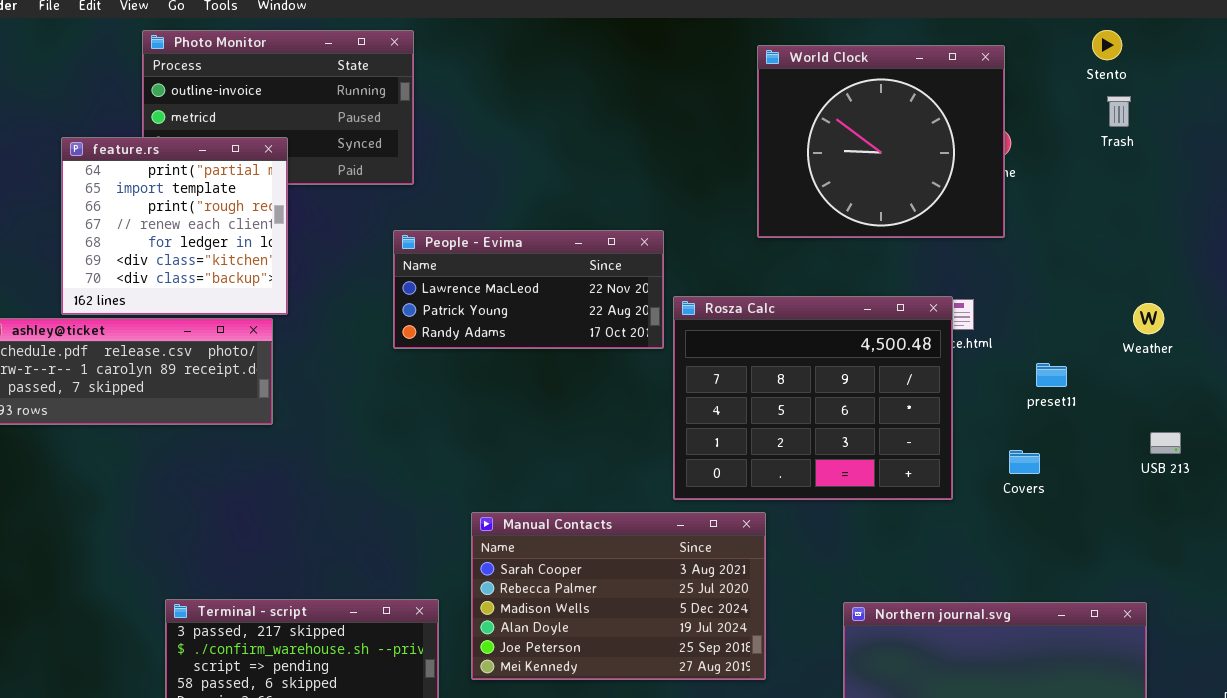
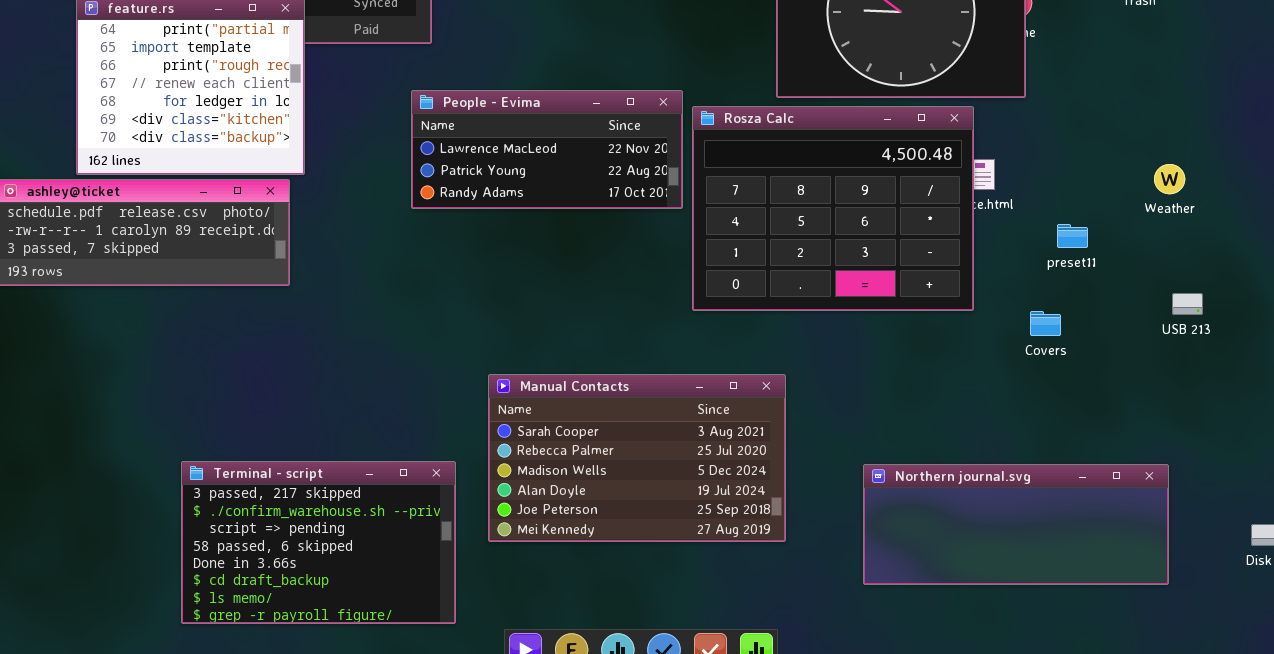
Rosza Calc: [673,296,953,500] -> [692,106,974,311], moved

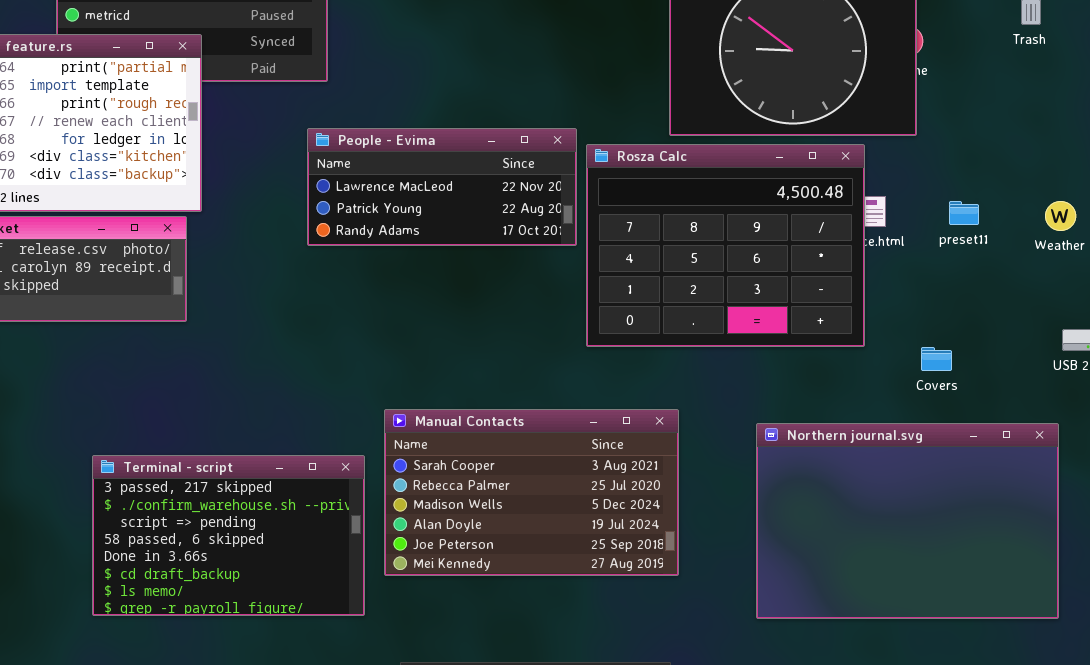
preset11: [1057,224,1088,248] -> [949,201,979,225], moved
Terminal - script: [181,461,456,624] -> [92,455,365,616], moved
Northern journal.svg: [863,464,1169,585] -> [756,423,1059,619], resized

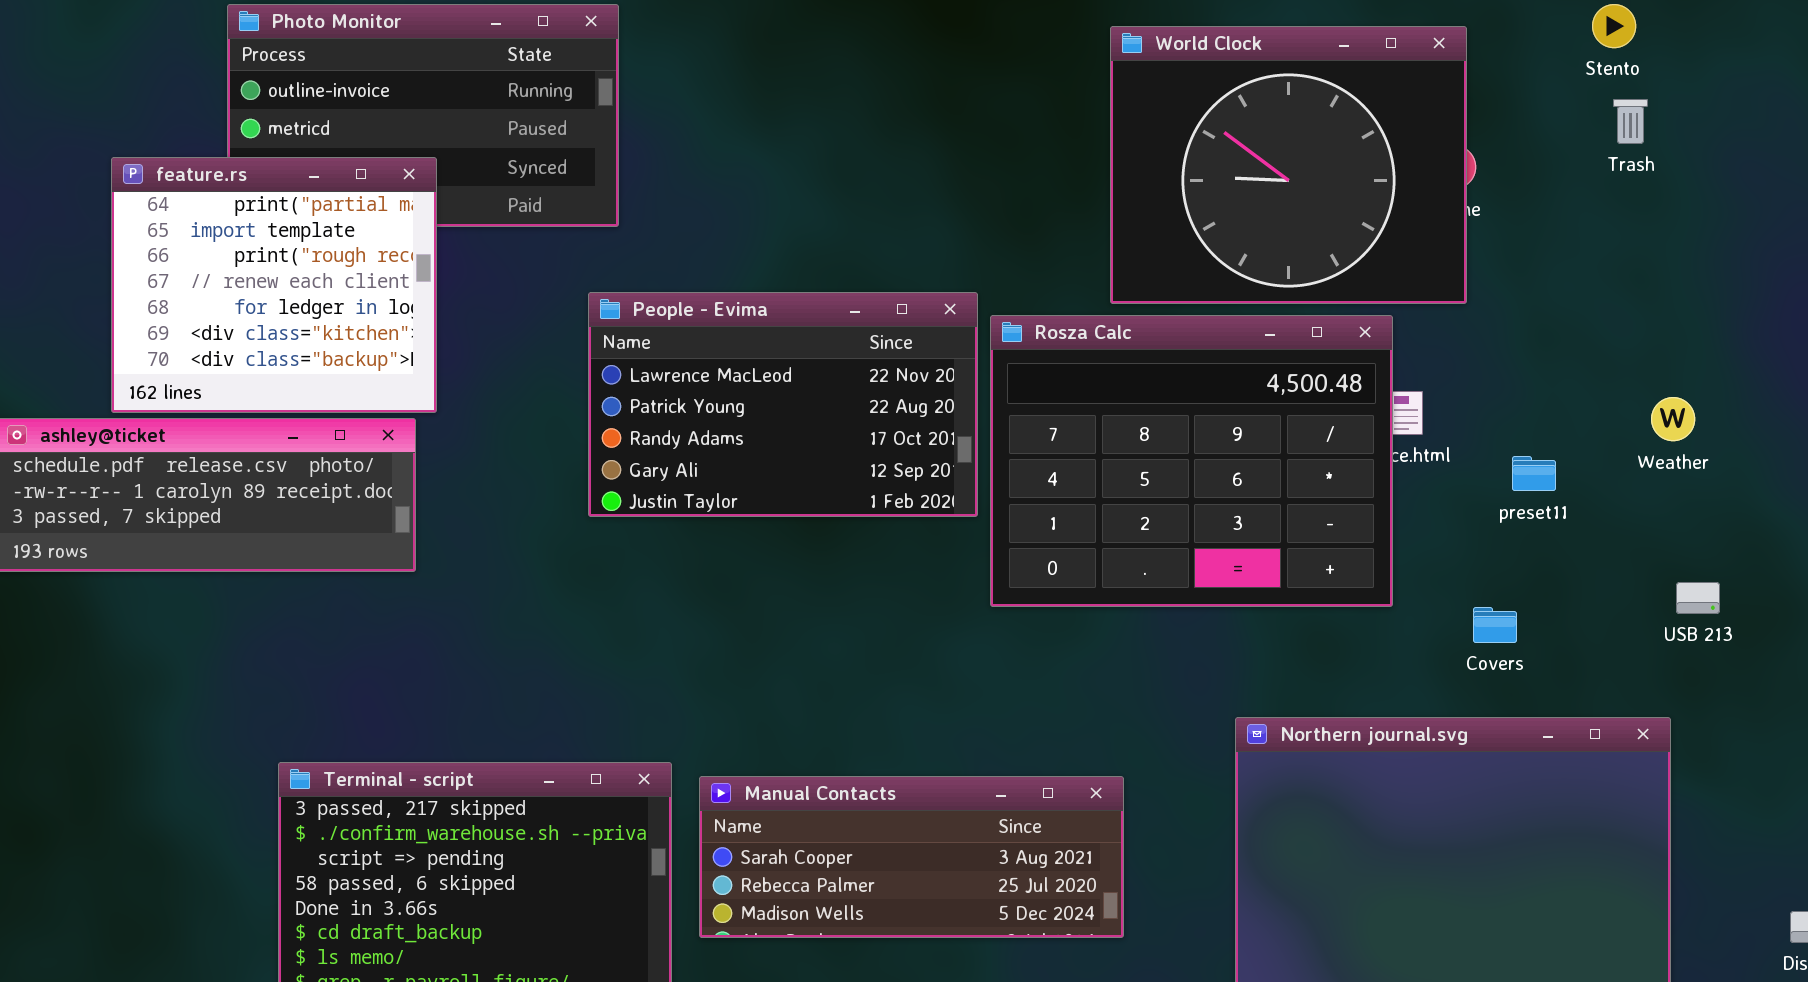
People - Evima: [307,128,577,246] -> [588,292,978,517], resized
preset11: [949,201,979,225] -> [1512,456,1556,491], moved
Manual Contacts: [384,409,679,576] -> [699,776,1124,938], resized

